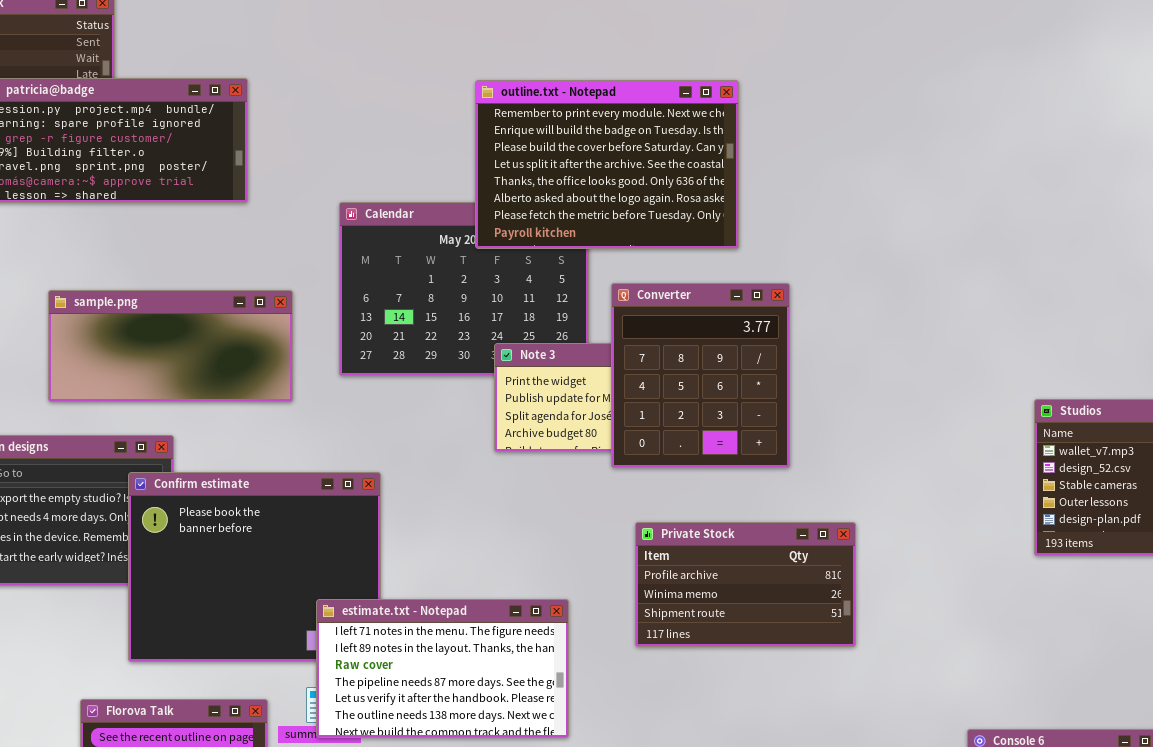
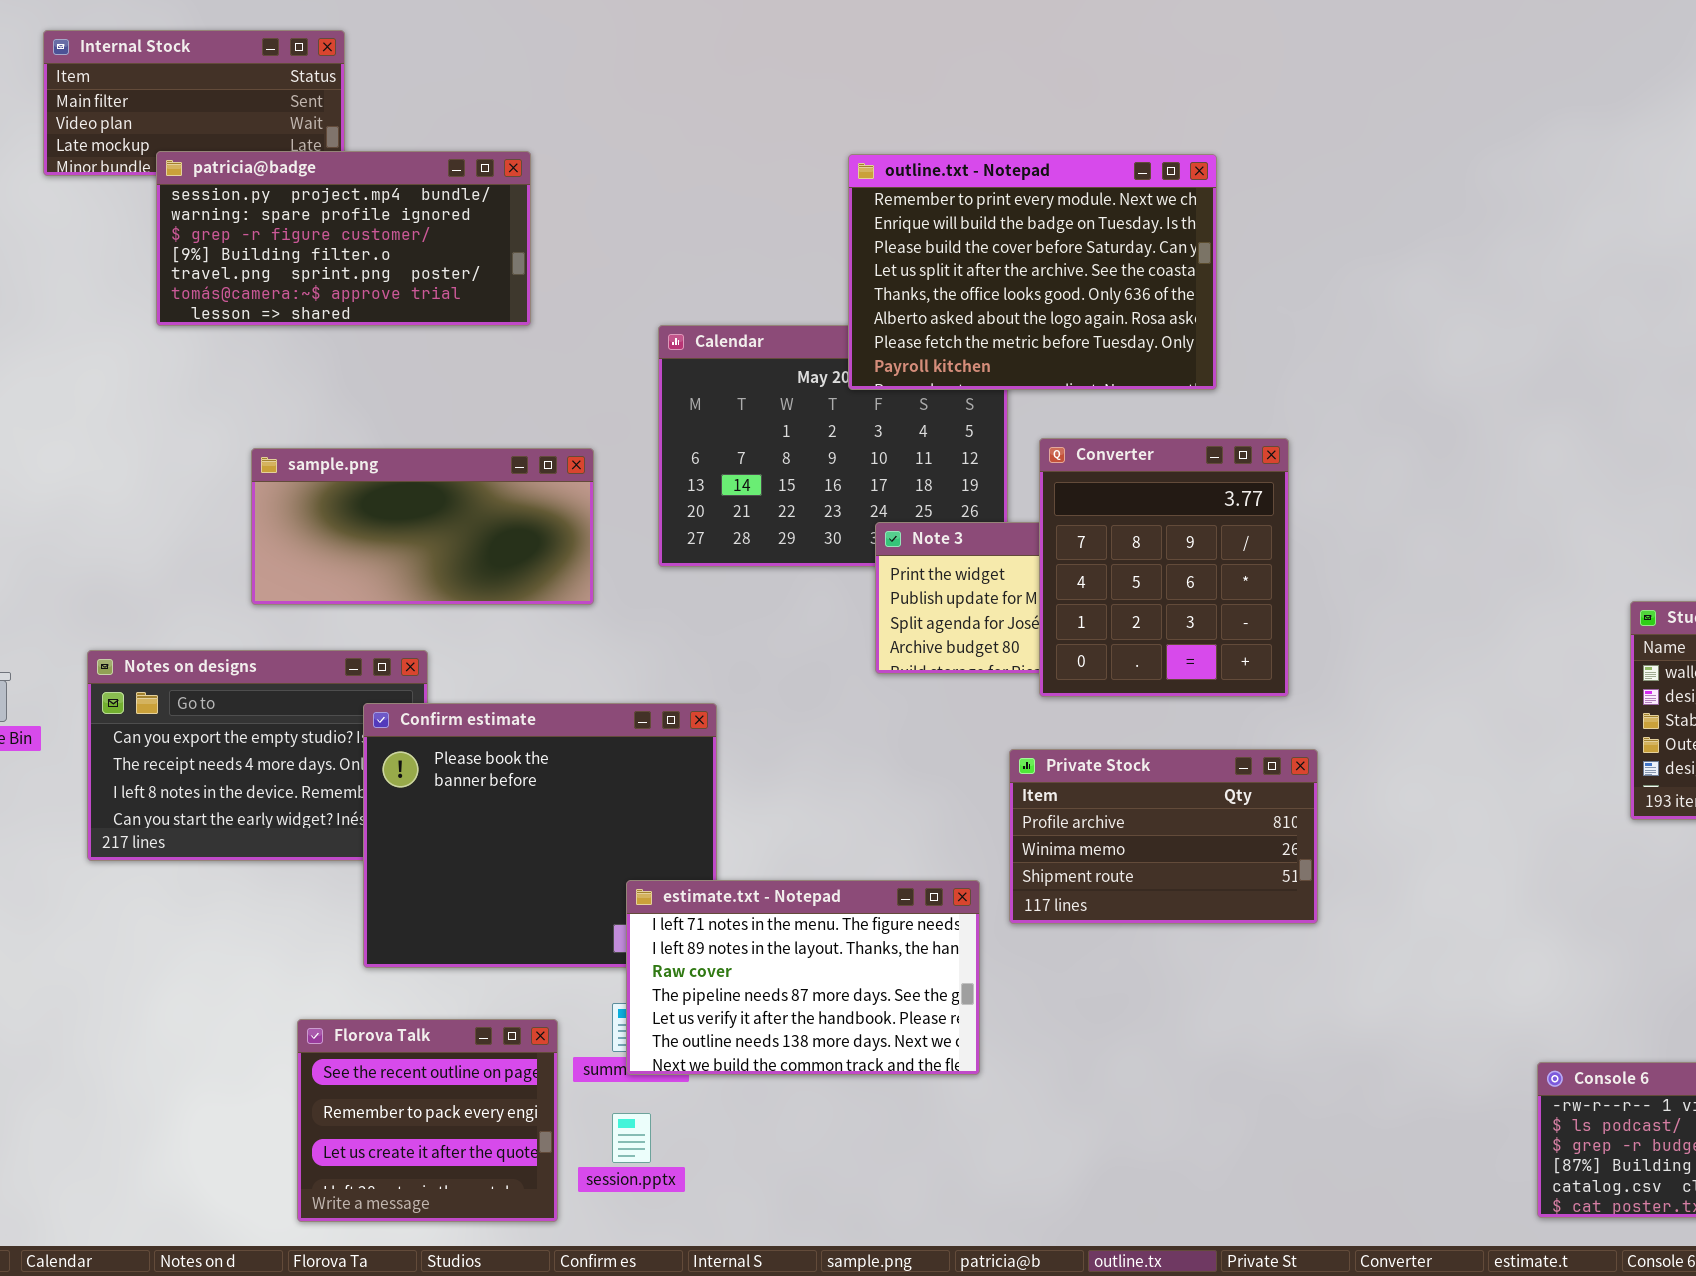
Private Stock: [635,522,856,647] -> [1009,749,1318,924], moved

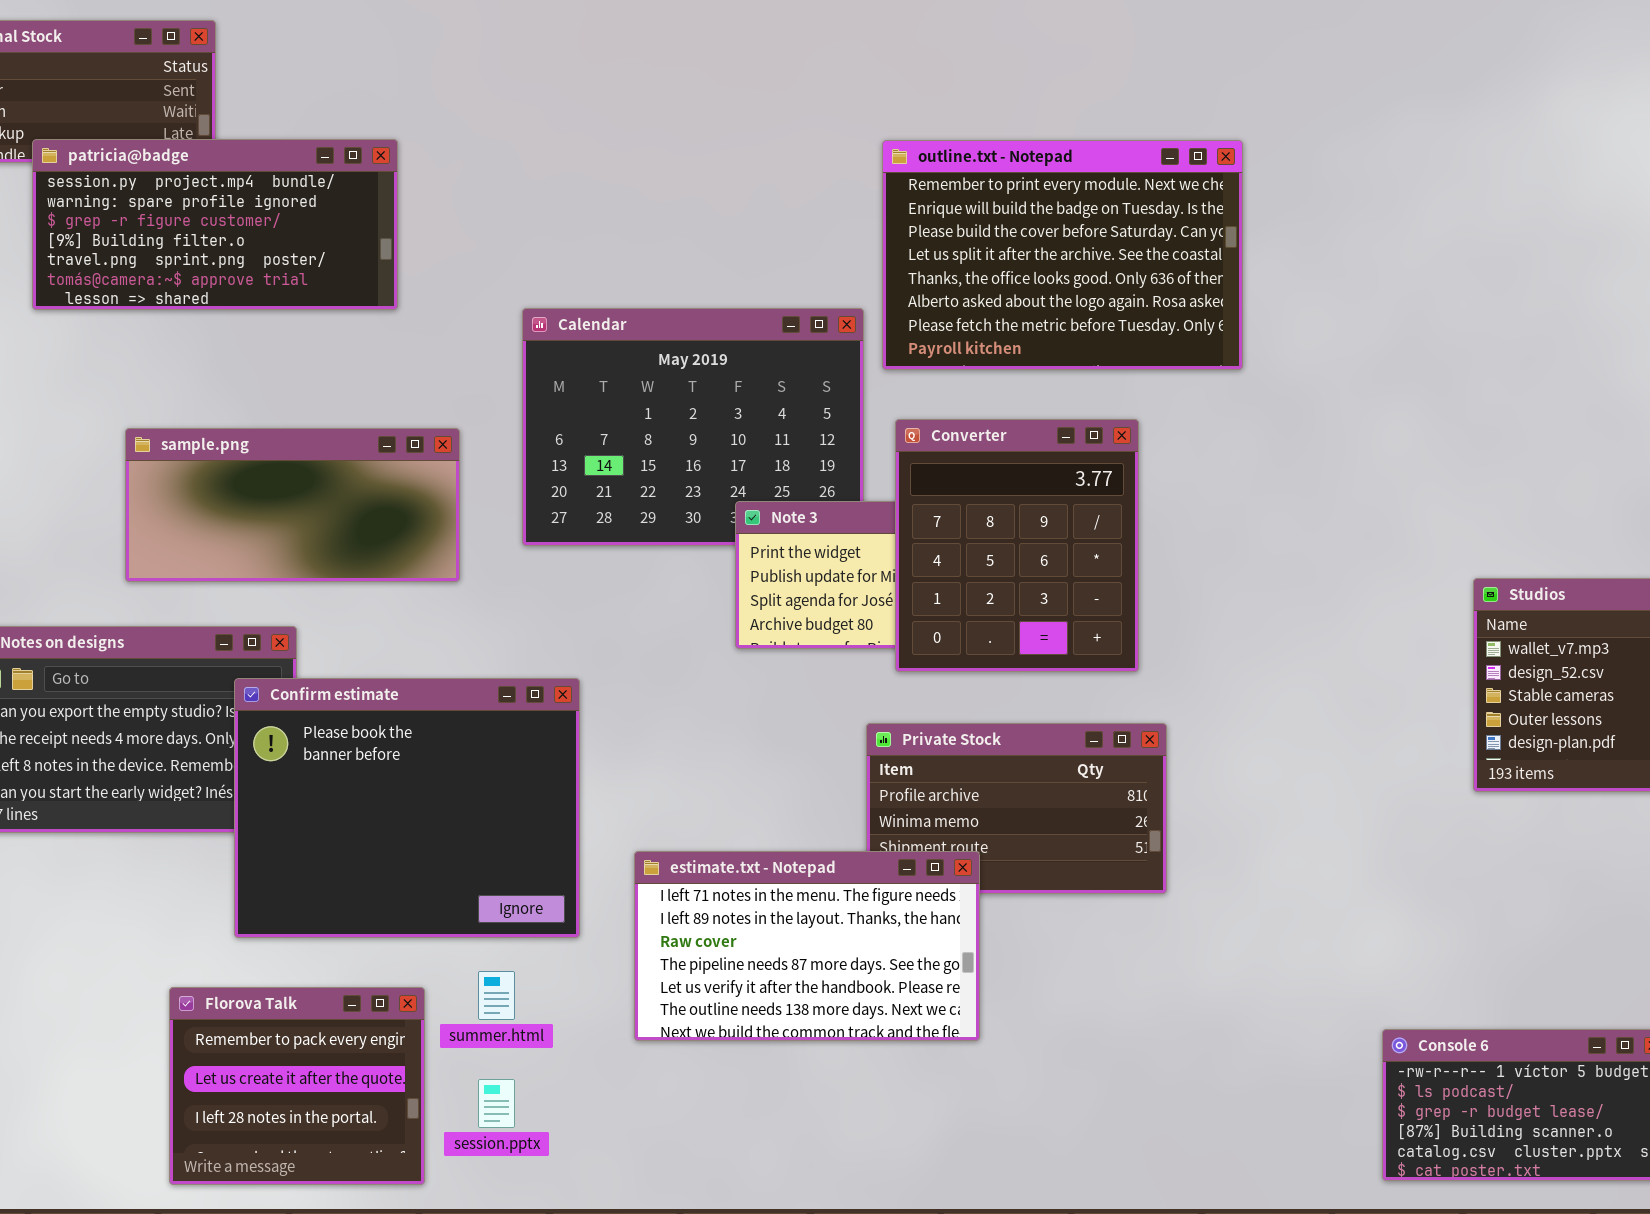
outline.txt - Notepad: [848,154,1217,390] -> [882,140,1243,370], moved
estimate.txt - Notepad: [626,880,980,1075] -> [634,851,980,1041], moved
Florova Talk: [297,1019,558,1222] -> [169,987,425,1185], scrolled down 1 row

